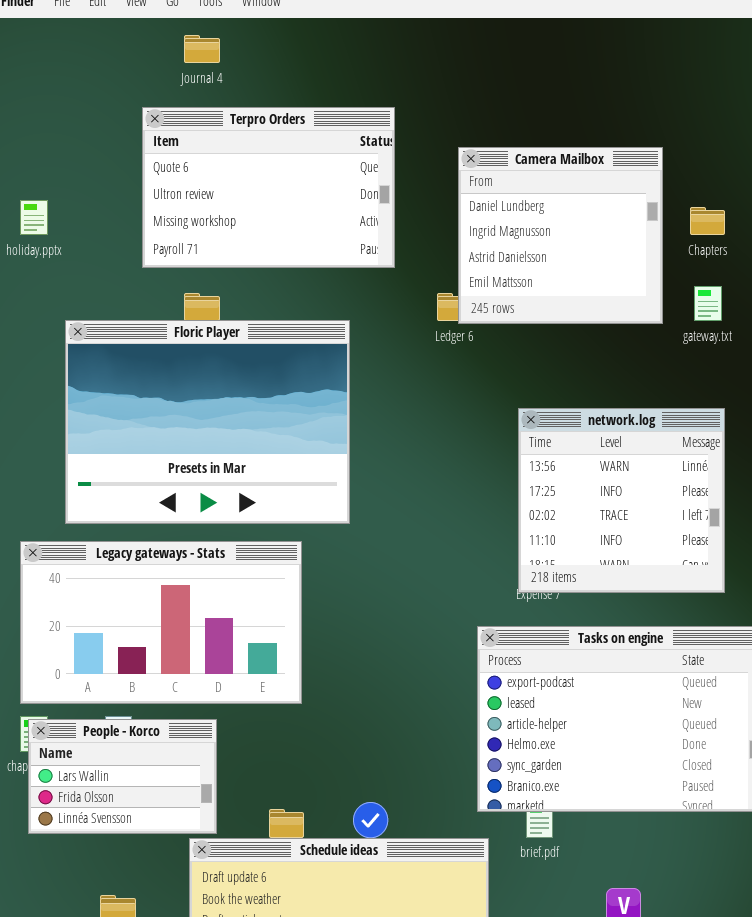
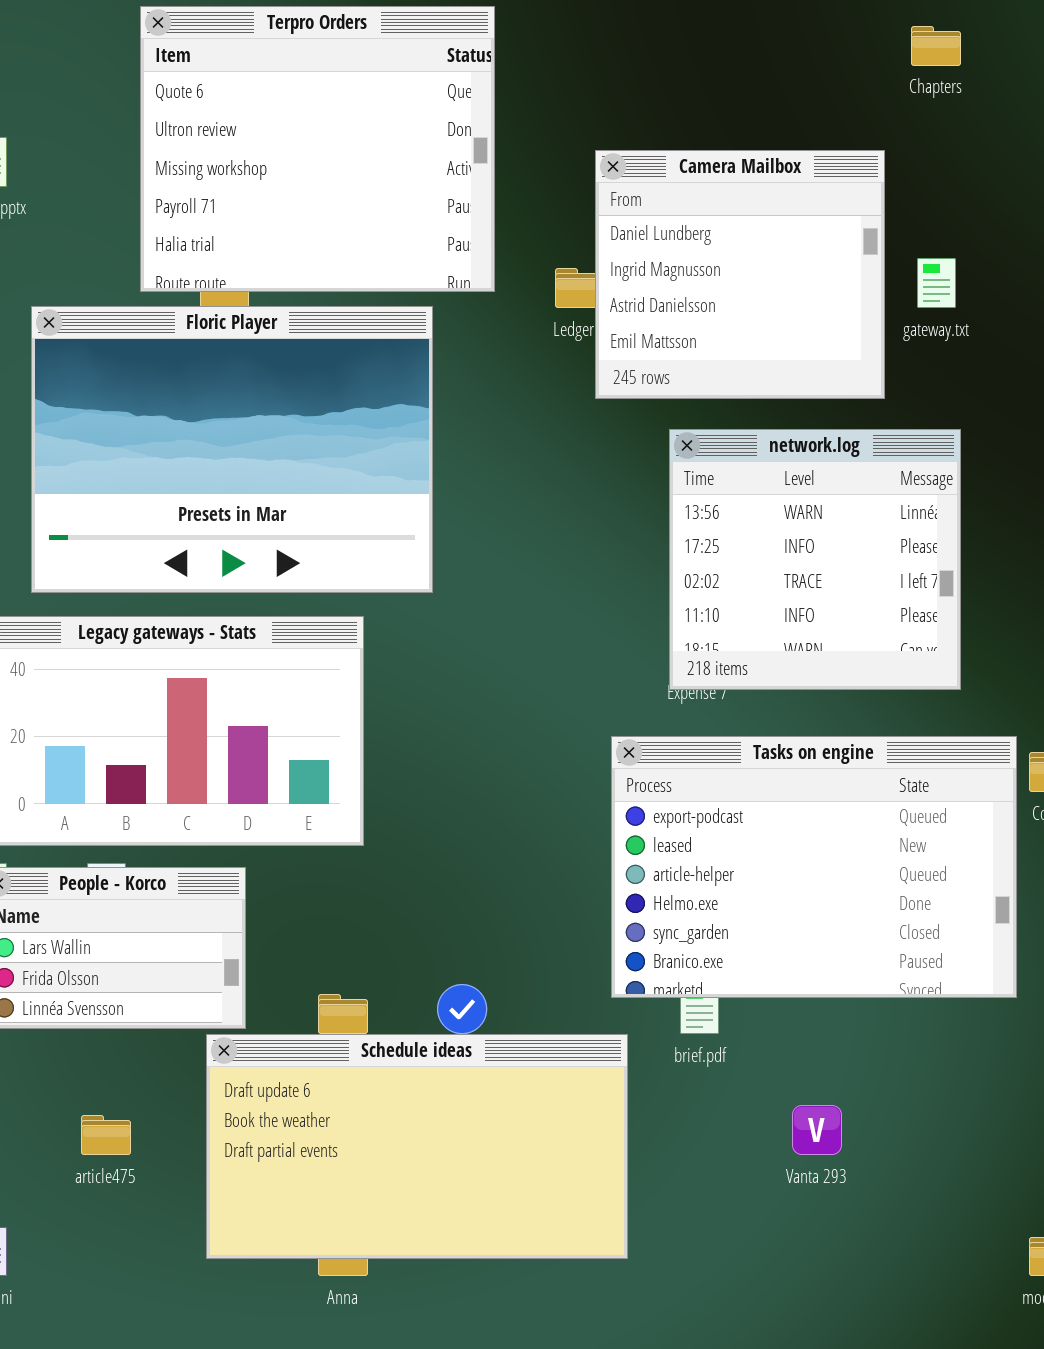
Terpro Orders: [142,107,395,268] -> [140,6,495,292], resized
Camera Mailbox: [458,147,663,324] -> [595,150,885,399], moved
Chapters: [690,207,725,235] -> [911,26,961,66], moved

